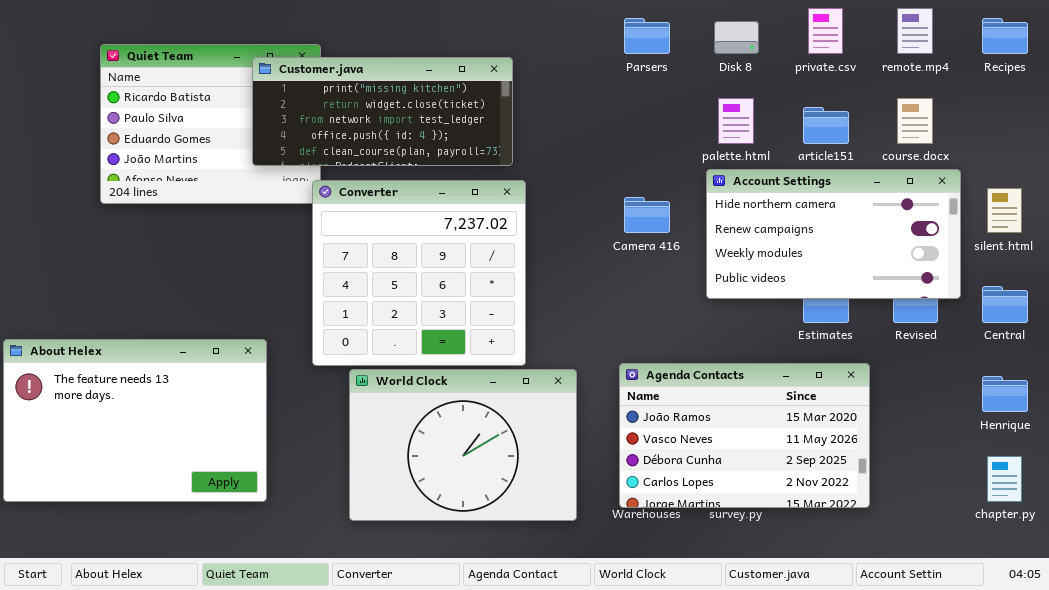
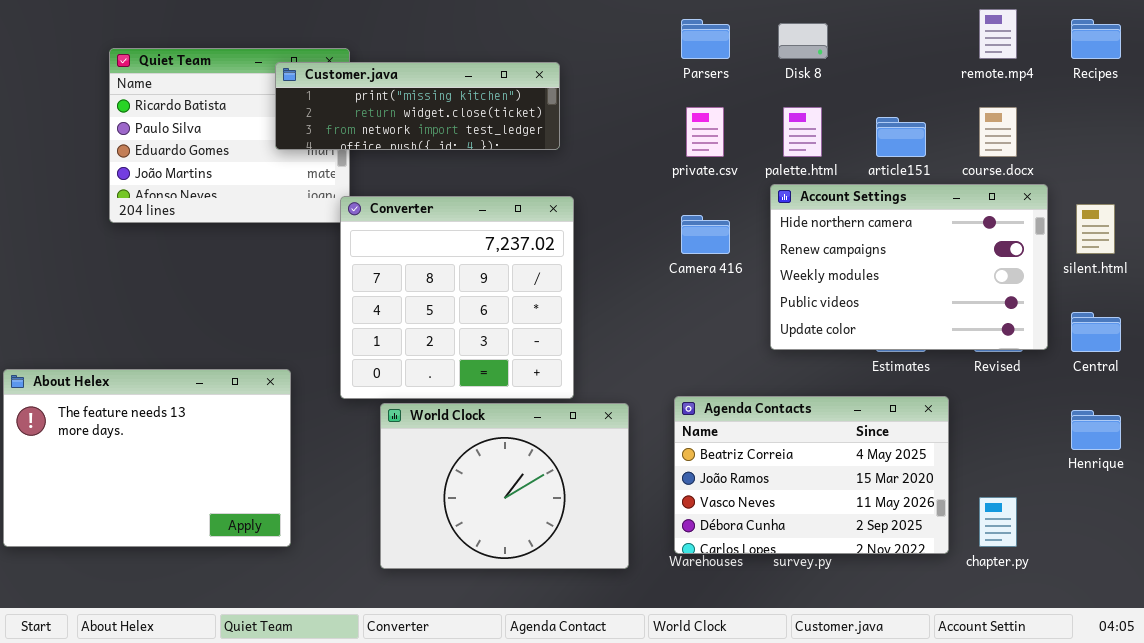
private.csv: [808,8,843,54] -> [686,107,724,157], moved
Customer.java: [252,57,513,166] -> [275,62,560,150], resized
Account Settings: [706,169,961,299] -> [770,184,1048,350], resized
Agenda Contacts: [619,363,870,508] -> [674,396,949,554], scrolled up 1 row
chapter.py: [987,456,1022,502] -> [979,497,1017,547], moved

